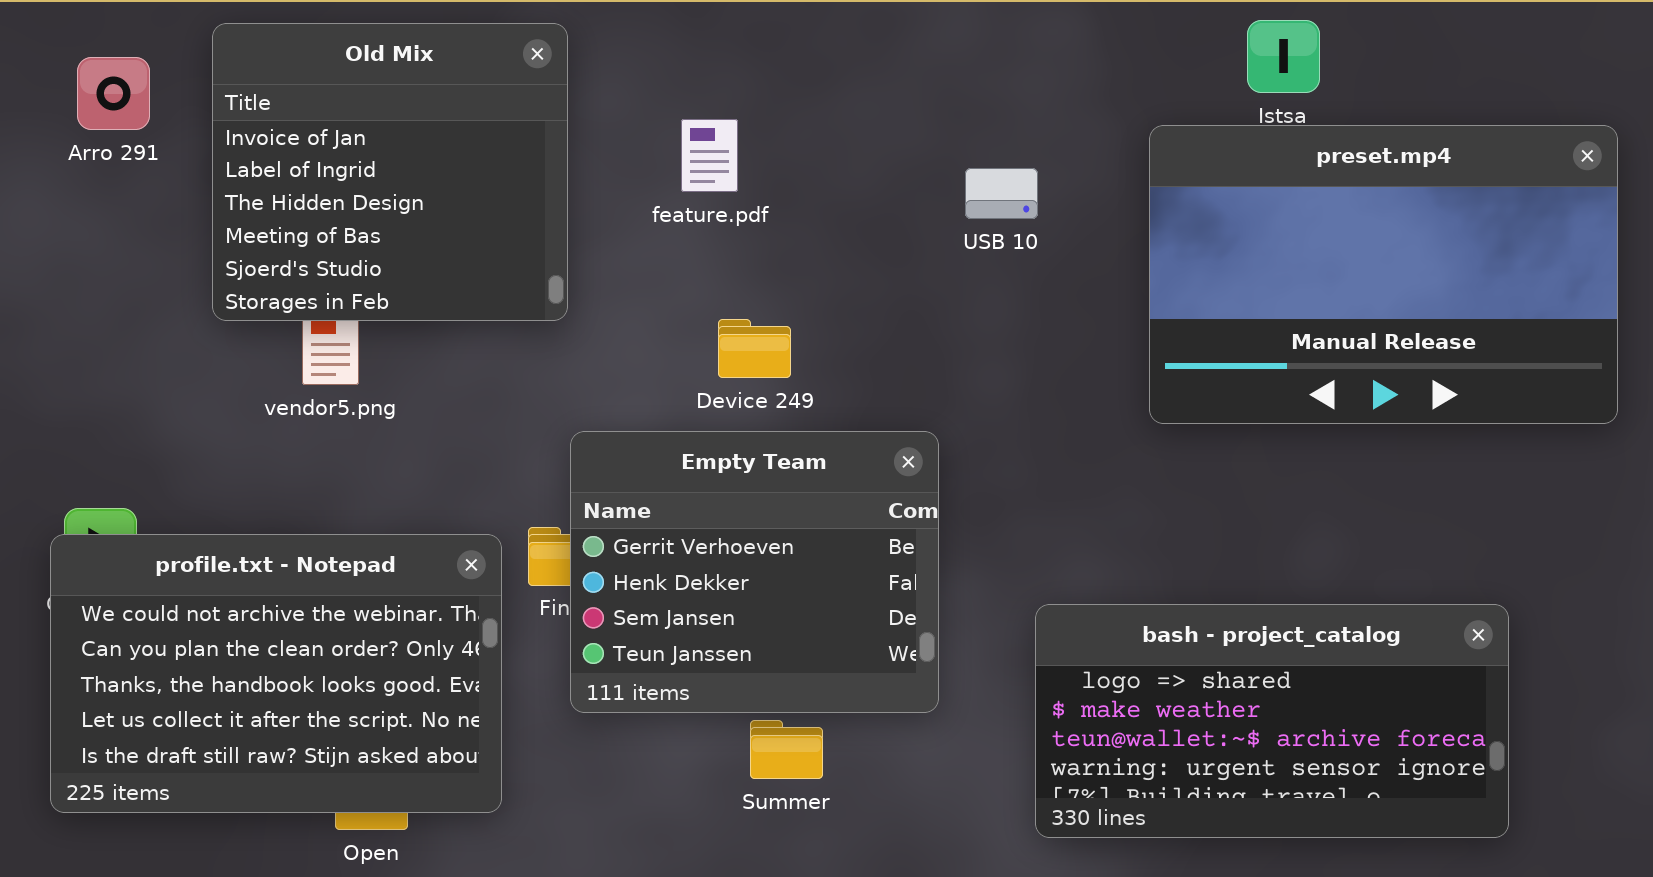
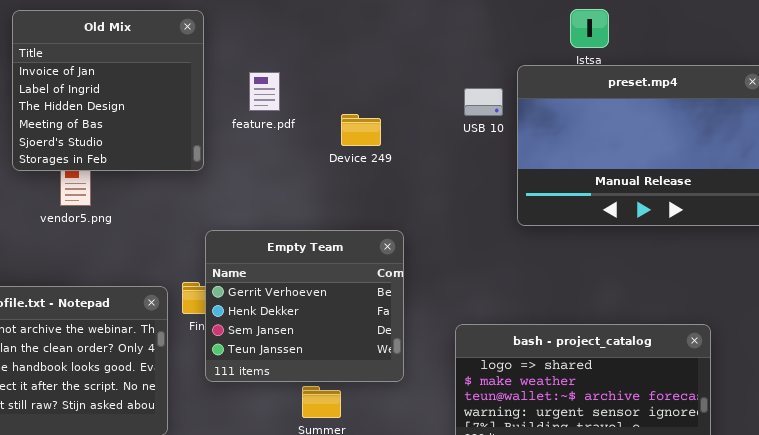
feature.pdf: [681,119,738,192] -> [249,72,280,111], moved
USB 10: [965,168,1038,219] -> [464,88,503,116], moved
Device 249: [718,319,791,378] -> [341,114,381,146], moved

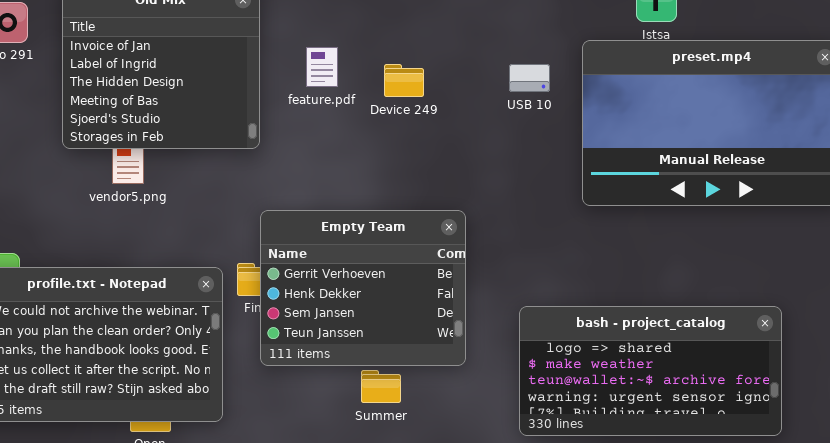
USB 10: [464,88,503,116] -> [509,64,550,92], moved
Device 249: [341,114,381,146] -> [384,64,424,97], moved

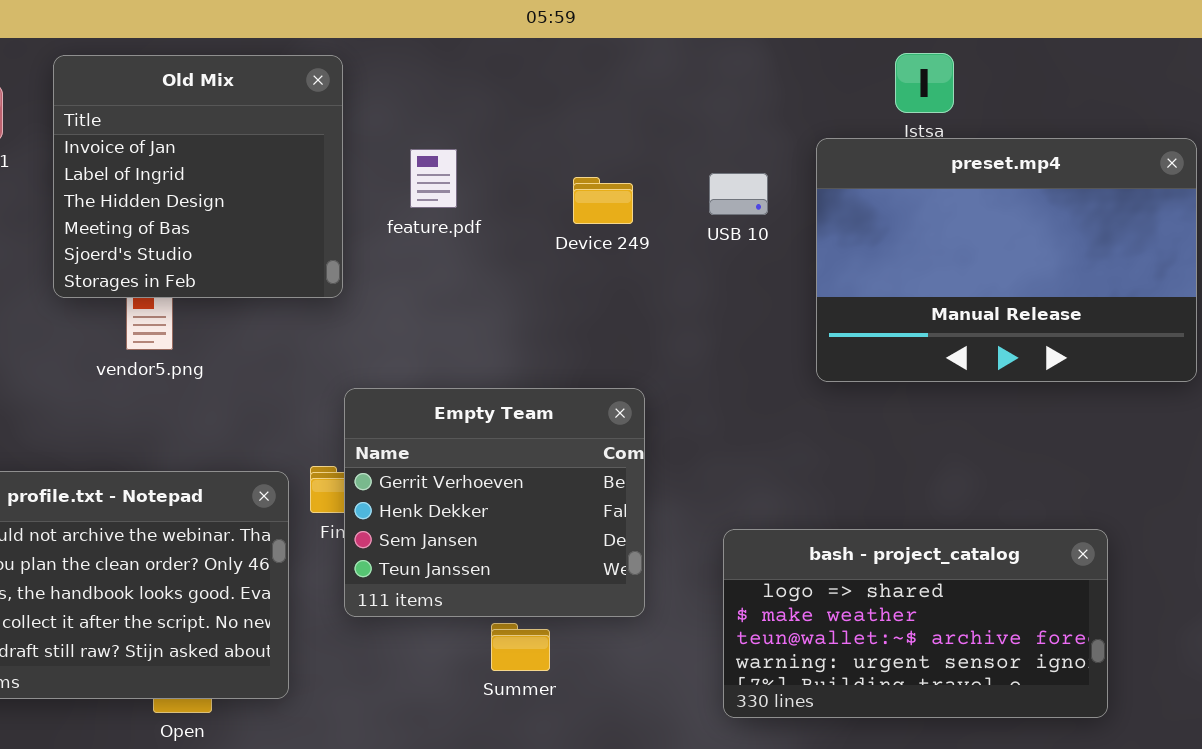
Device 249: [384,64,424,97] -> [573,177,633,224], moved

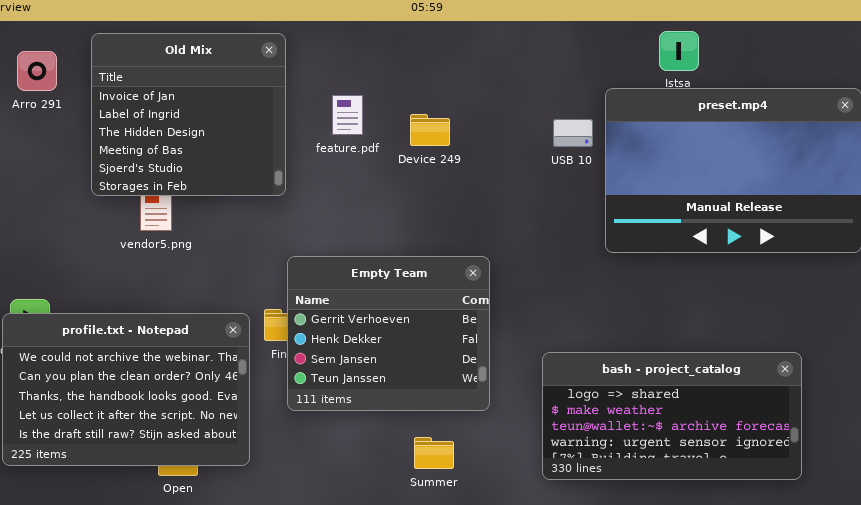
USB 10: [709,173,768,215] -> [553,119,593,147], moved
Device 249: [573,177,633,224] -> [410,114,450,146], moved
Summer: [491,623,550,671] -> [414,437,454,469], moved

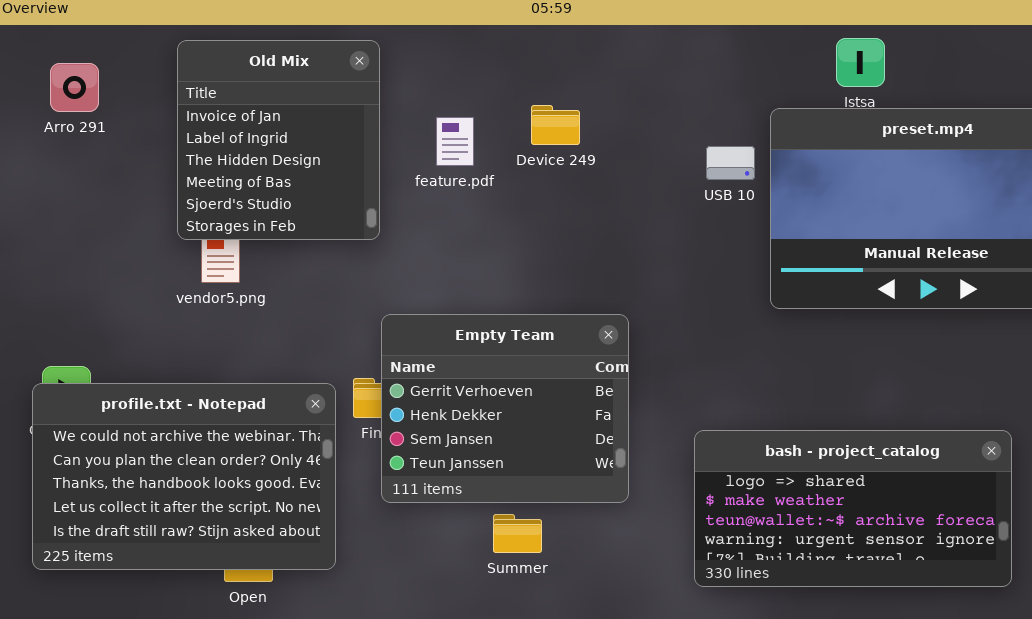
Old Mix: [91,33,286,196] -> [177,40,380,240], resized
Device 249: [410,114,450,146] -> [531,105,580,145], moved
Summer: [414,437,454,469] -> [493,514,542,553], moved

